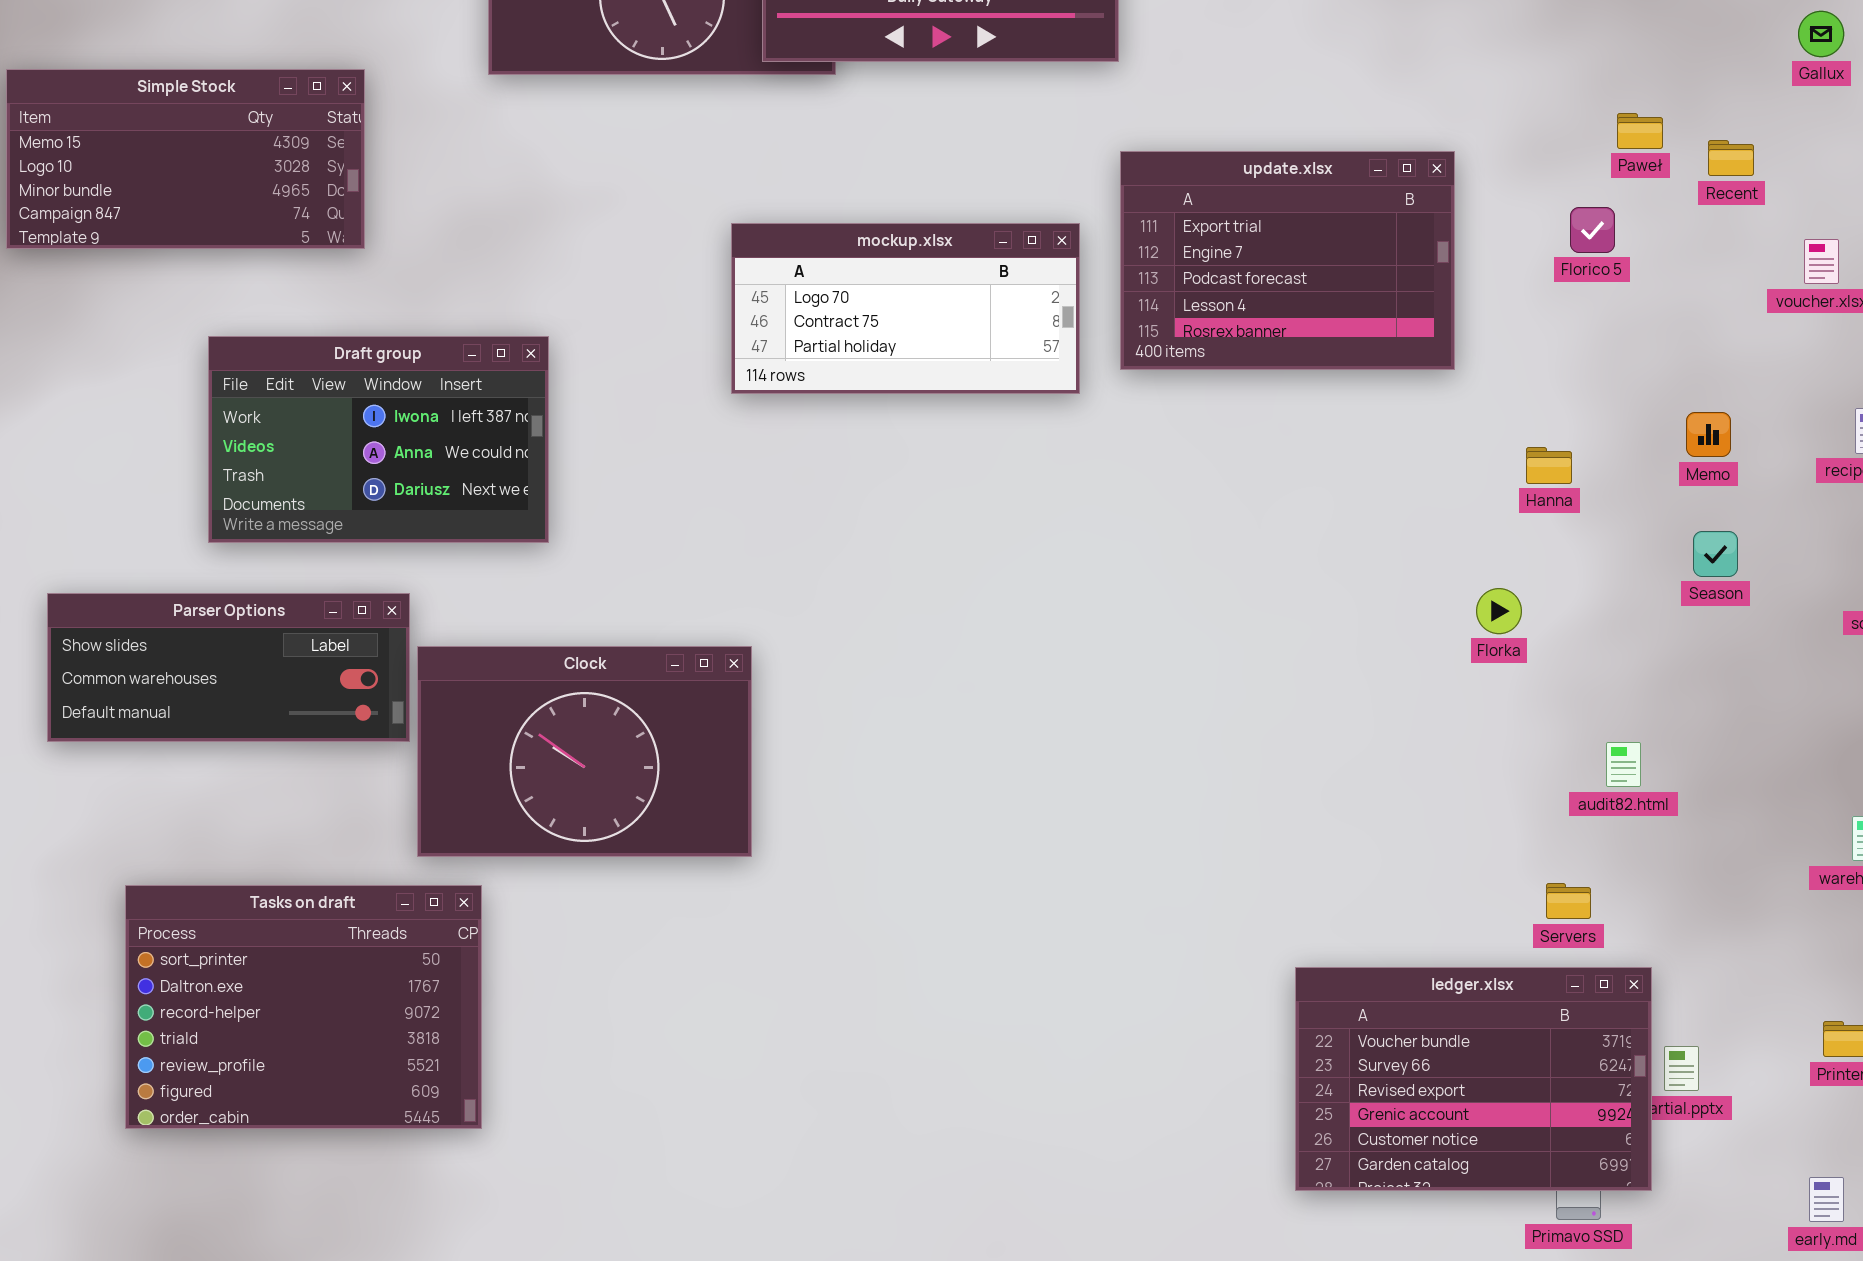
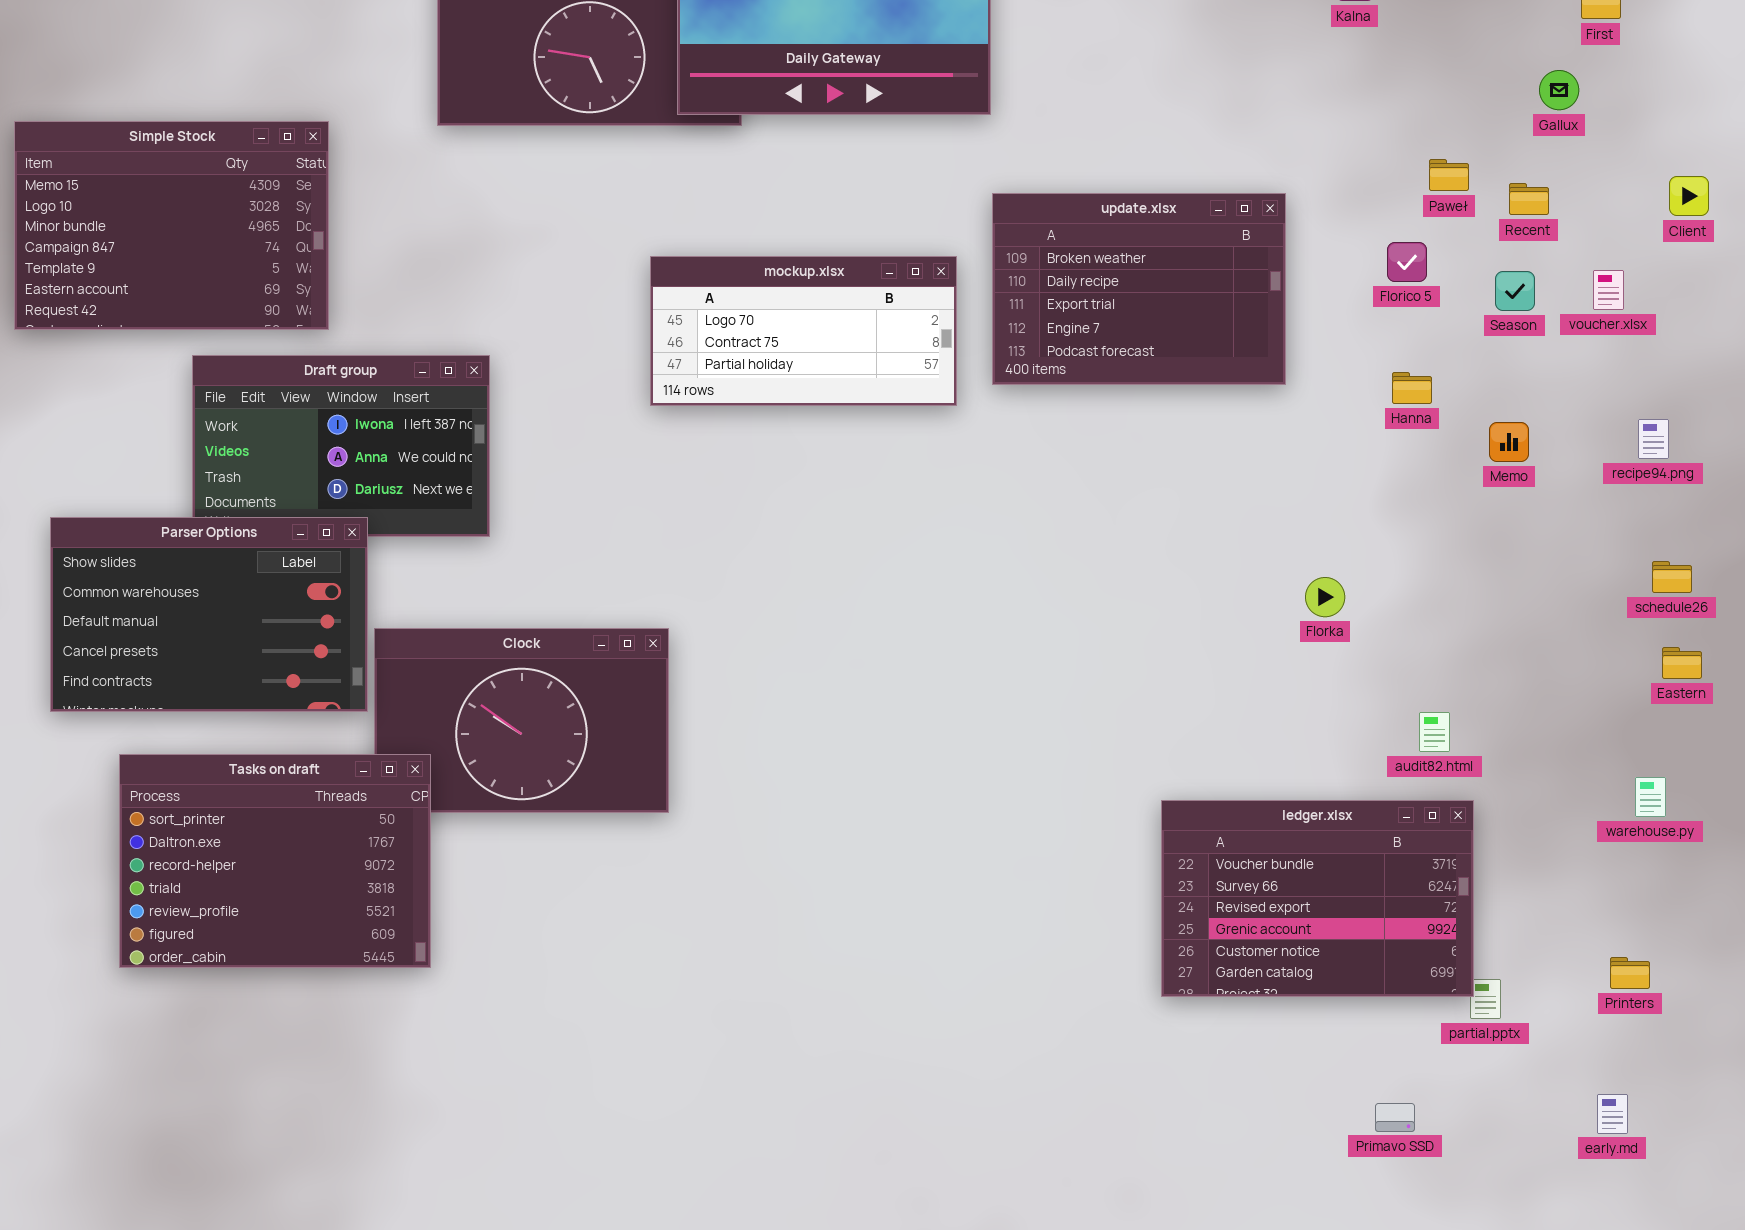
Gallux: [1798,11,1844,57] -> [1539,70,1579,110], moved
Simple Stock: [6,69,365,249] -> [14,121,329,330], resized
update.xlsx: [1120,151,1455,370] -> [992,193,1286,385], scrolled up 2 rows
Hanna: [1526,447,1572,484] -> [1392,372,1432,404], moved
Season: [1693,531,1738,577] -> [1495,271,1535,311], moved
Parser Options: [47,593,410,742] -> [50,517,368,712], resized
Tasks on draft: [125,885,482,1129] -> [119,754,431,968], moved
ledger.xlsx: [1295,967,1652,1191] -> [1161,800,1474,997], moved

